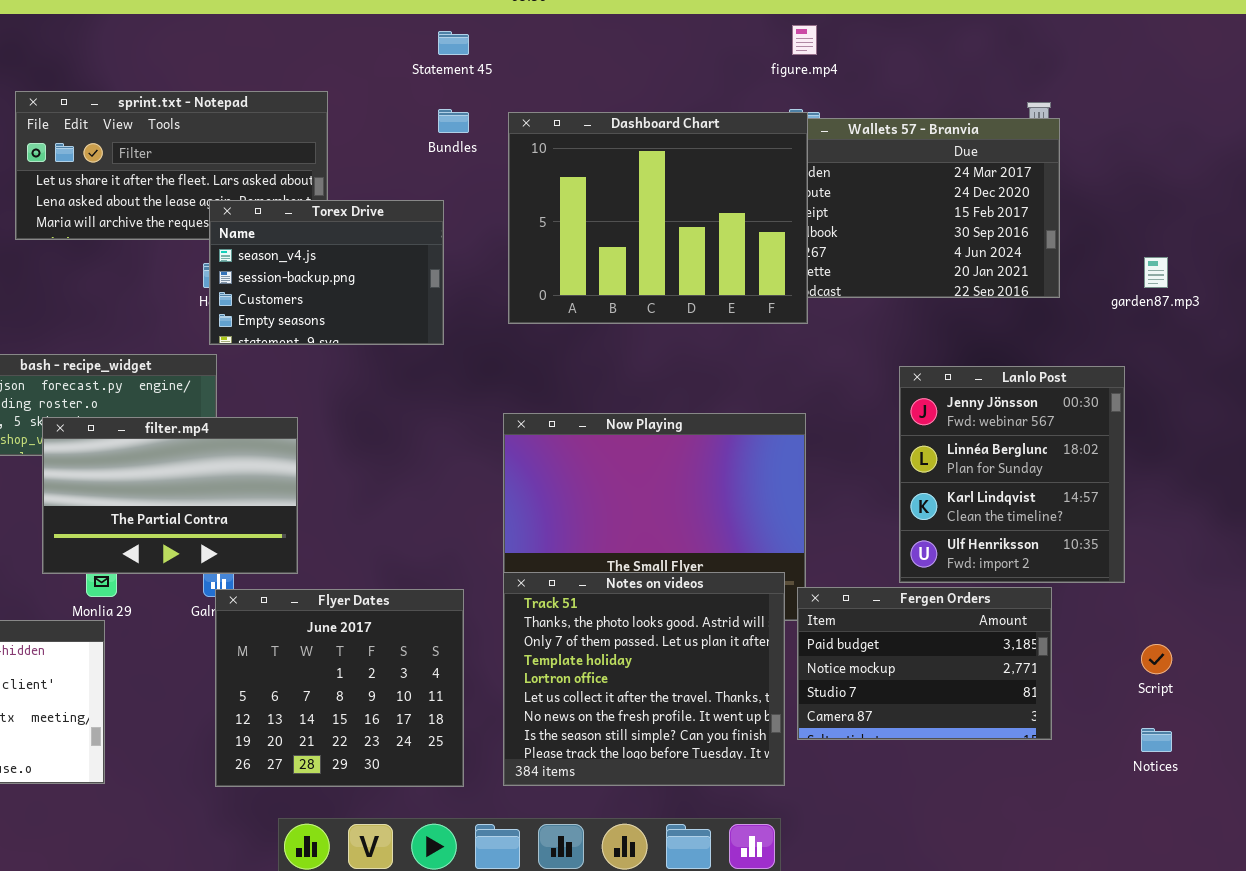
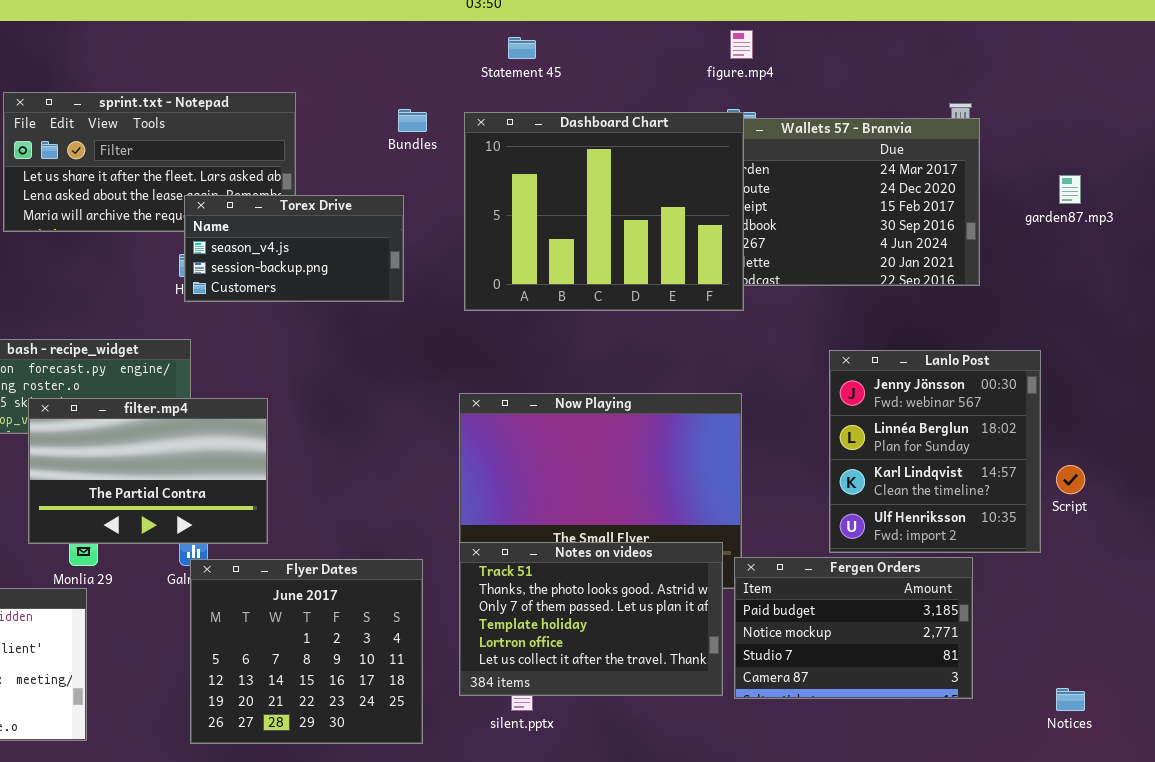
Statement 45: [438,31,469,55] -> [508,37,536,59], moved
Torex Drive: [209,200,444,345] -> [184,195,404,302], resized
garden87.mp3: [1144,257,1168,288] -> [1059,175,1081,204], moved
Notes on videos: [503,572,785,786] -> [459,542,723,696], resized
Script: [1141,644,1172,674] -> [1056,465,1085,494], moved

